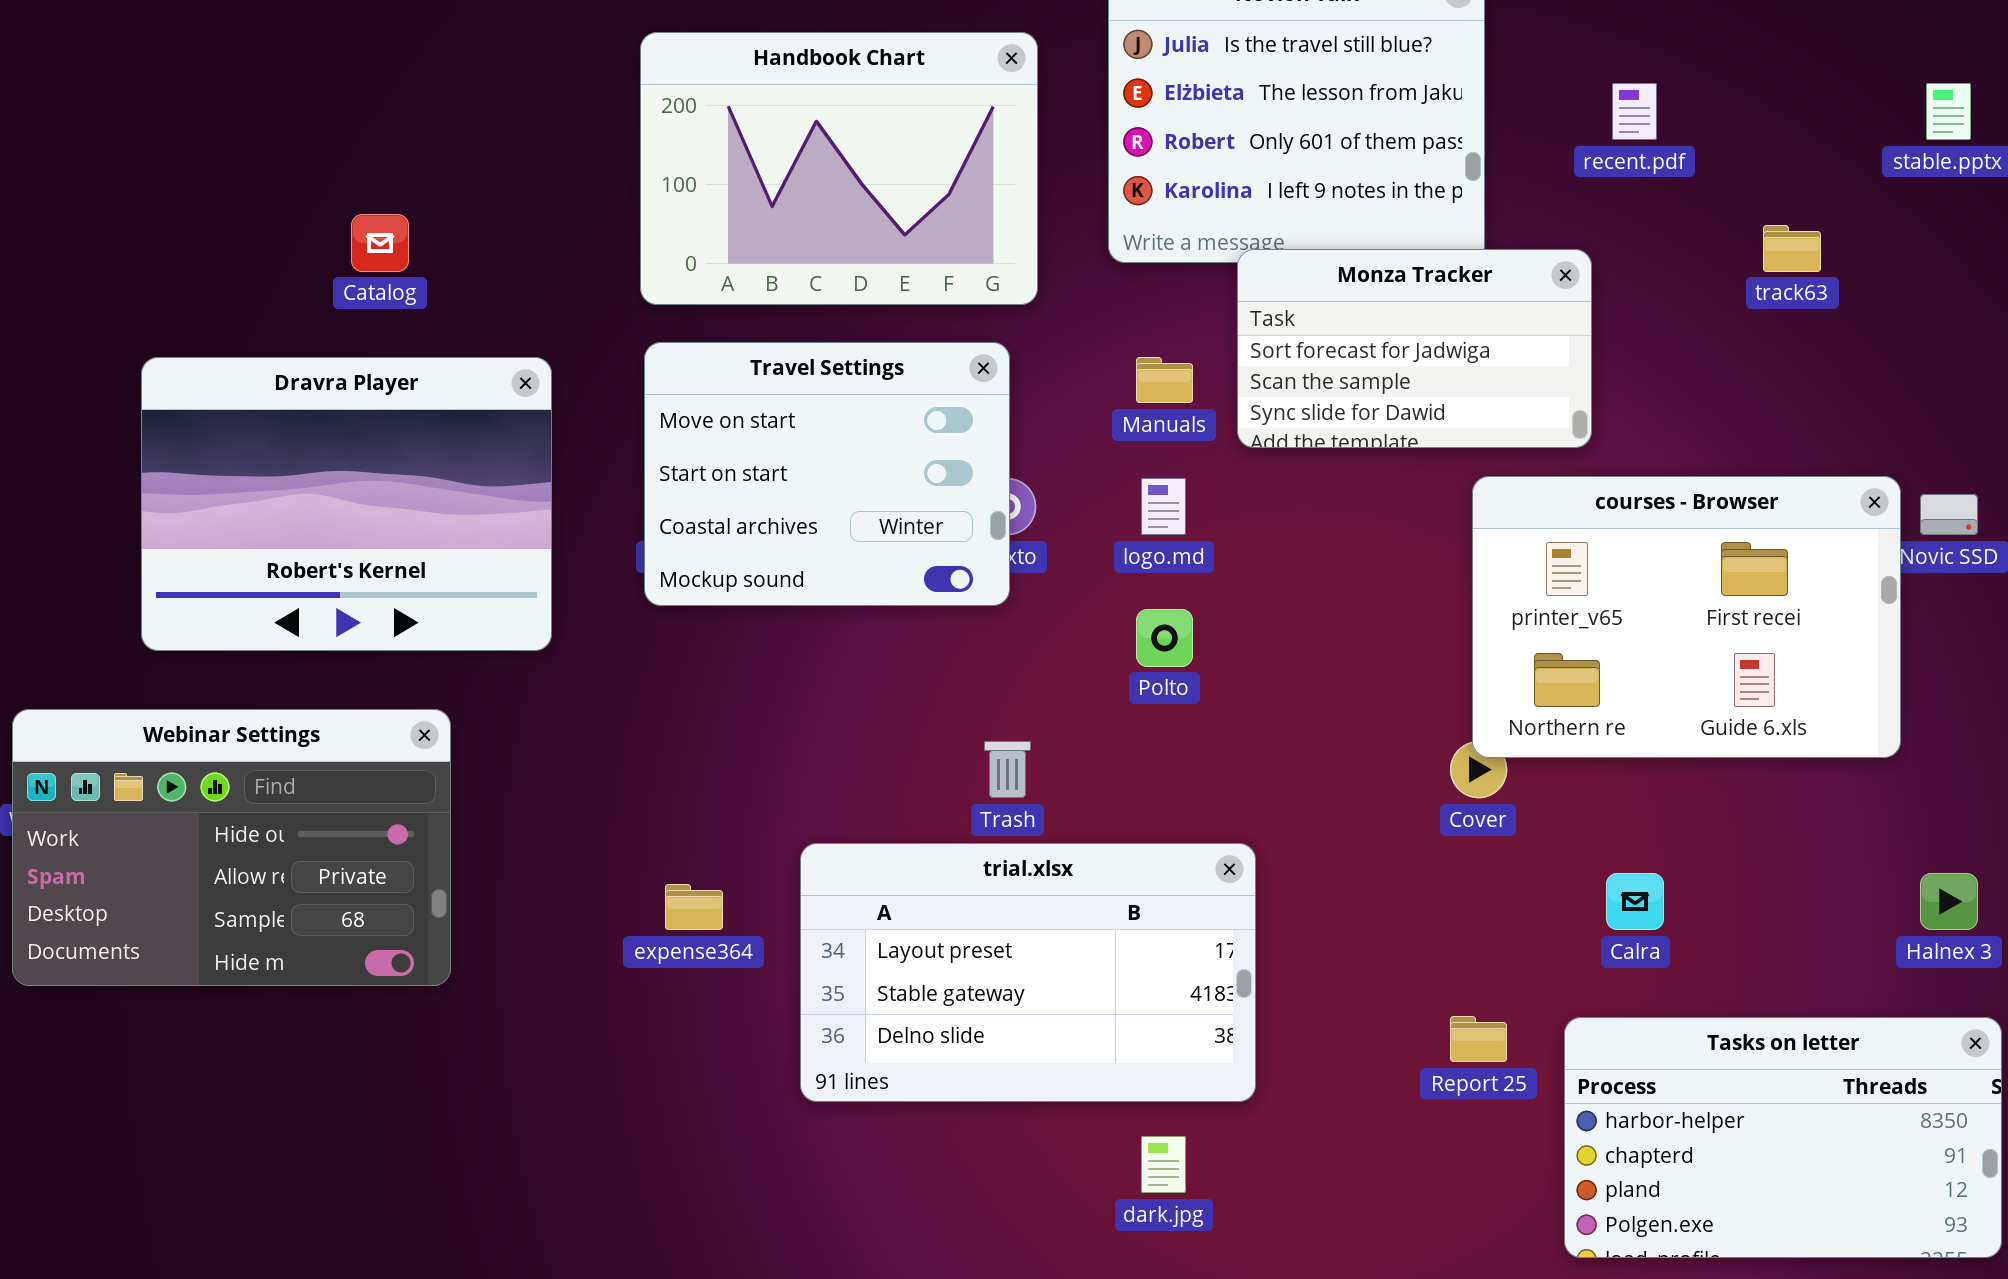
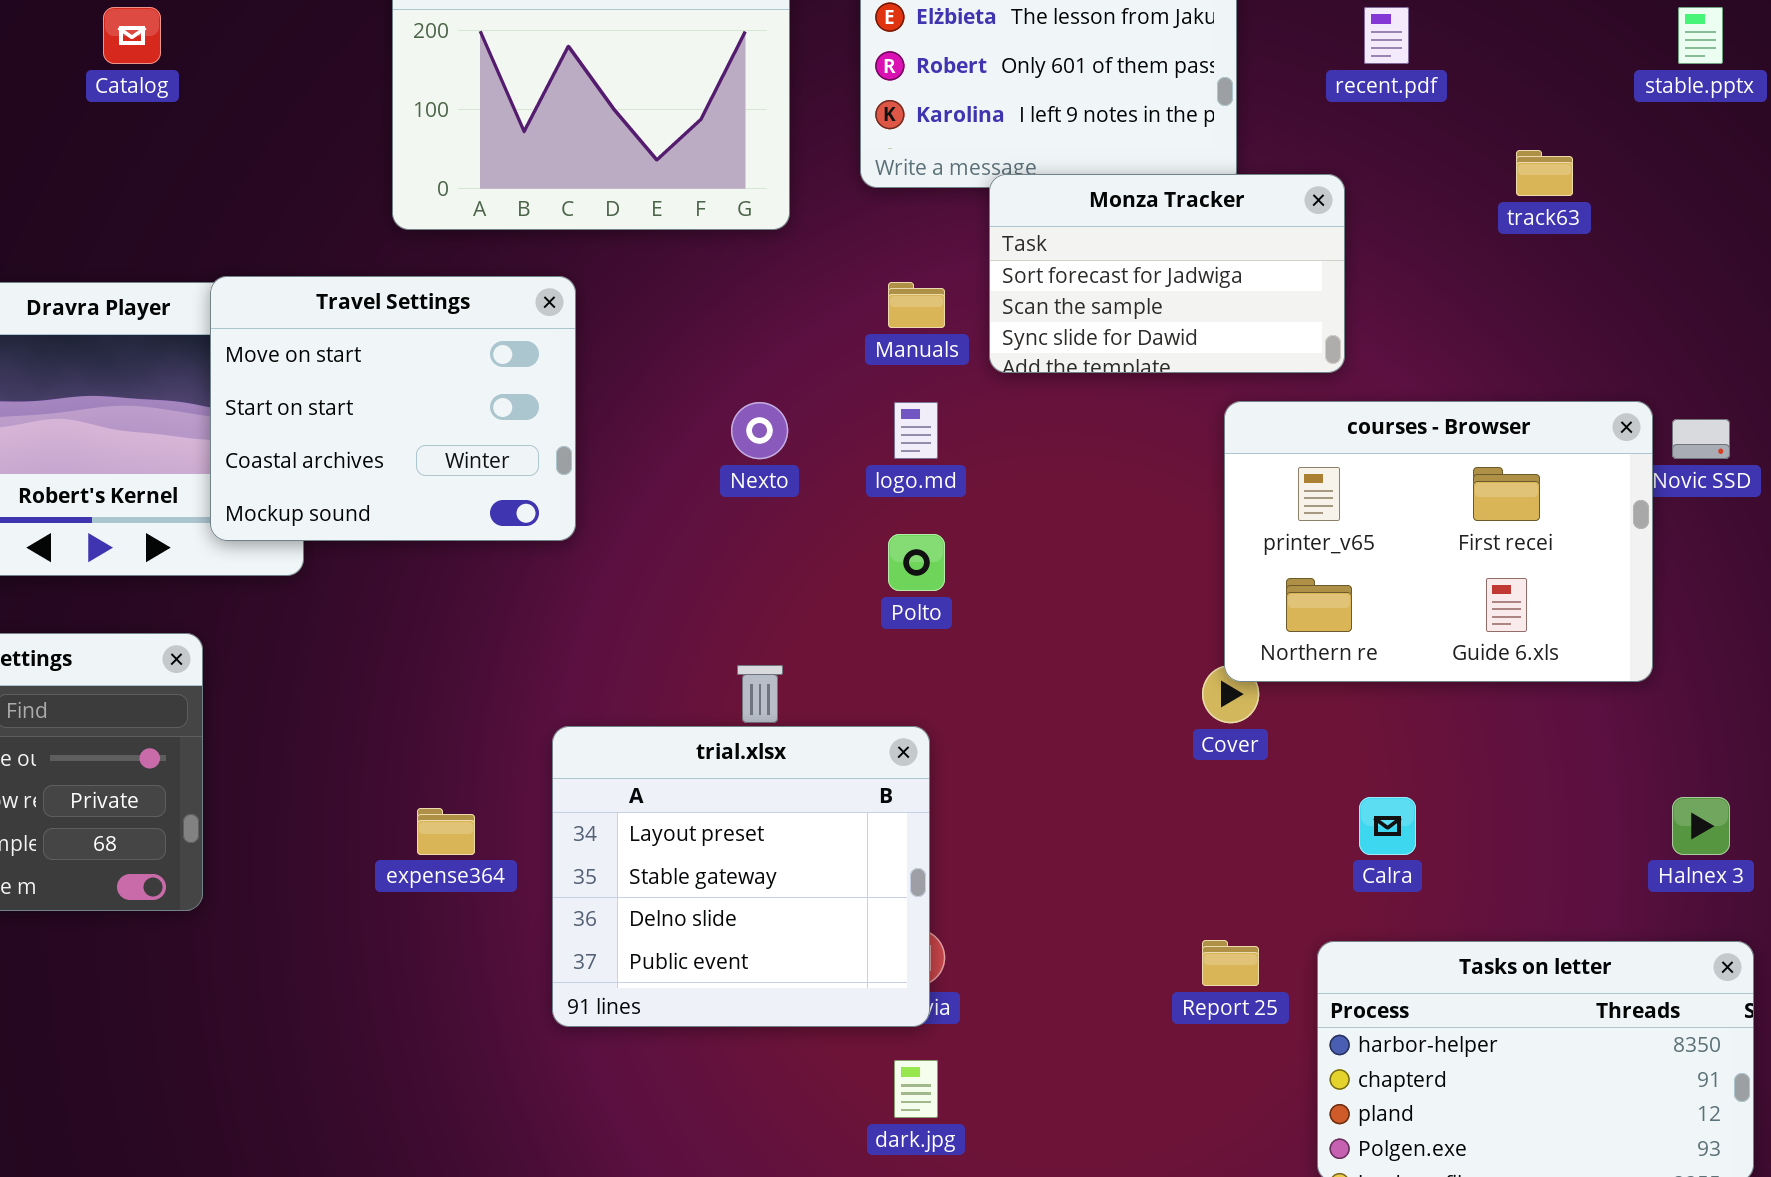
Catalog: [351,214,409,272] -> [103,7,161,64], moved
Travel Settings: [644,342,1010,606] -> [210,276,576,541], moved
trial.xlsx: [800,843,1256,1102] -> [552,726,930,1027], resized

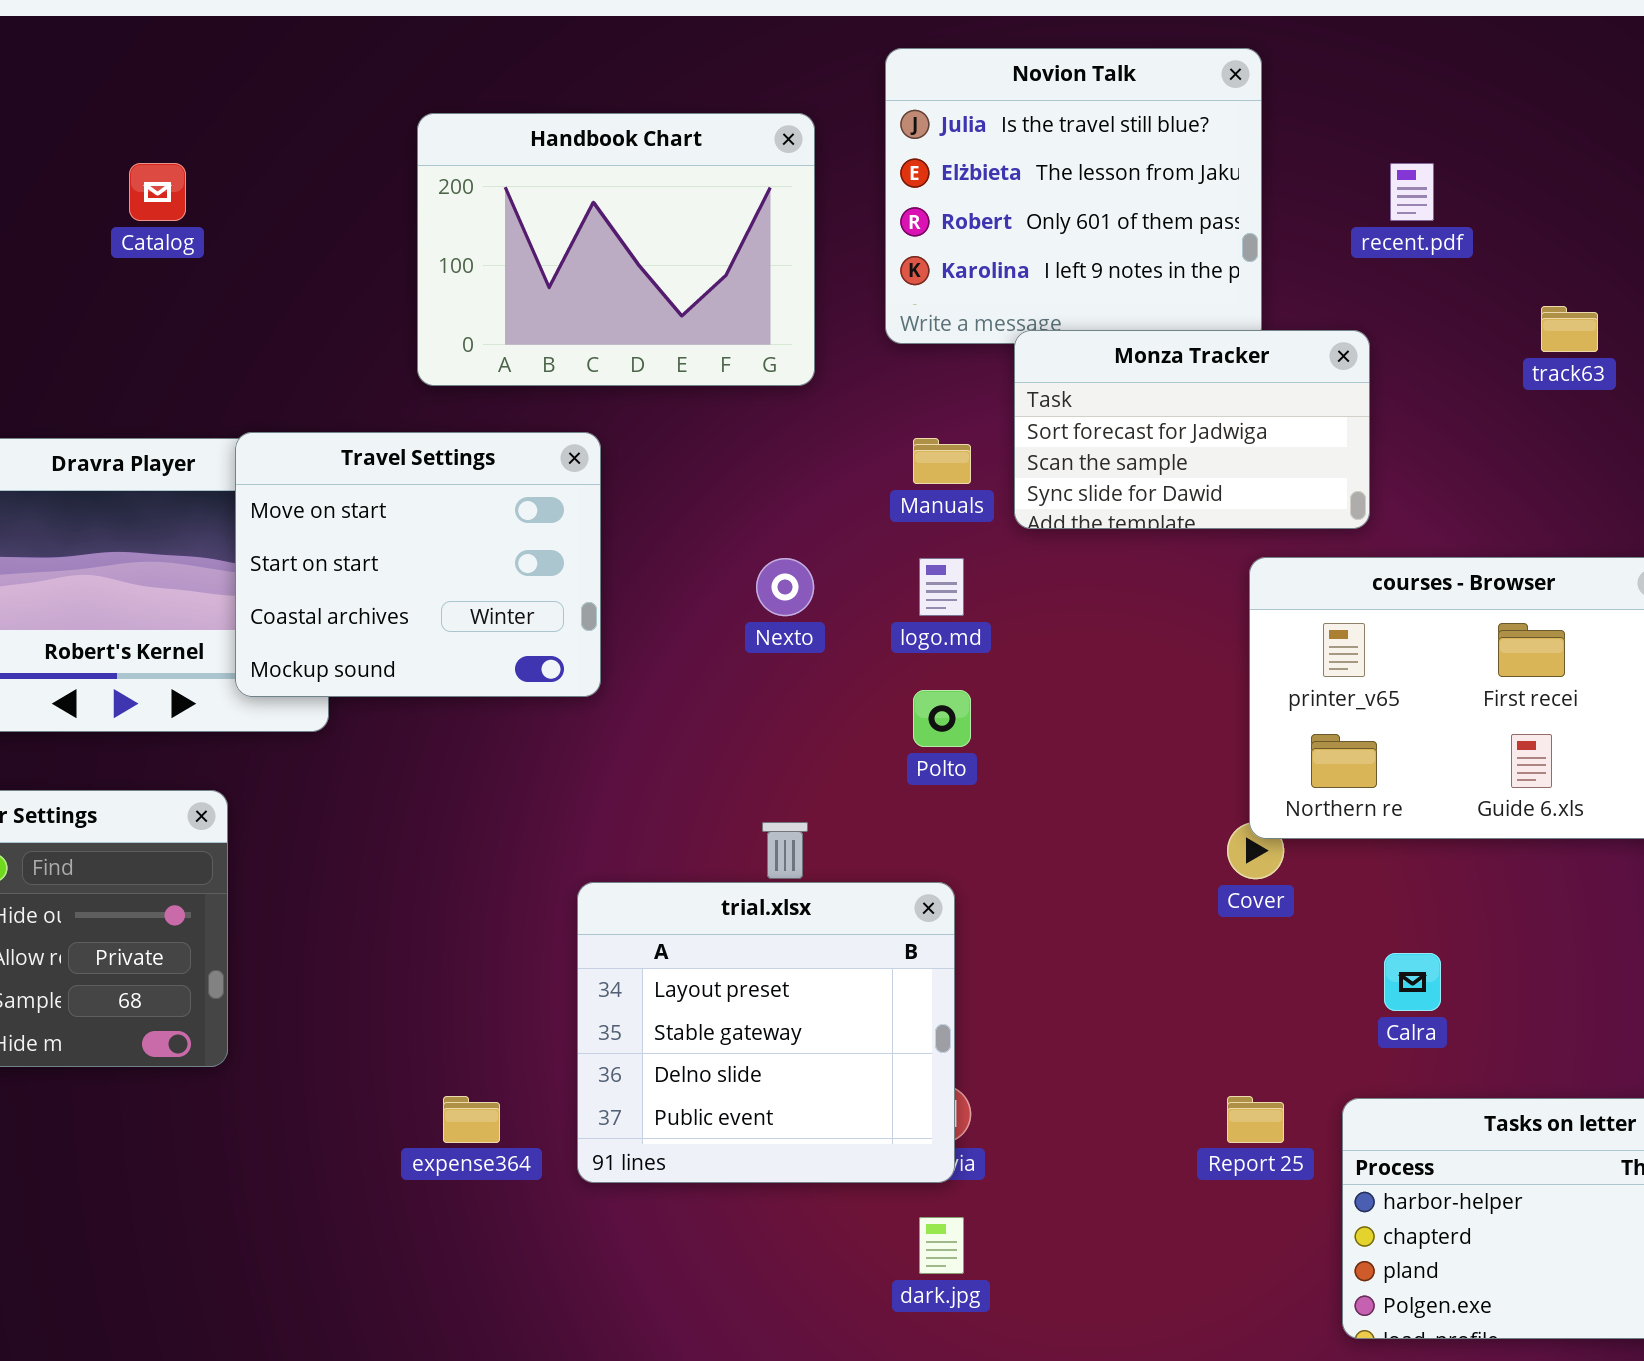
expense364: [417,808,475,855] -> [443,1096,500,1143], moved

